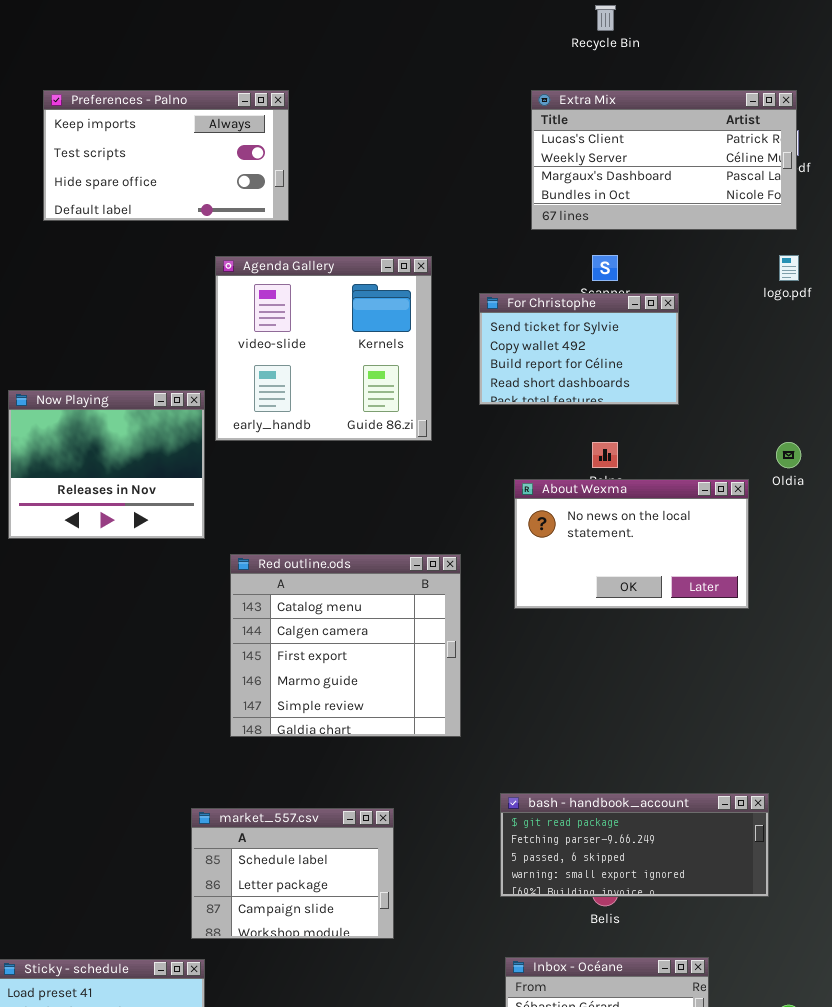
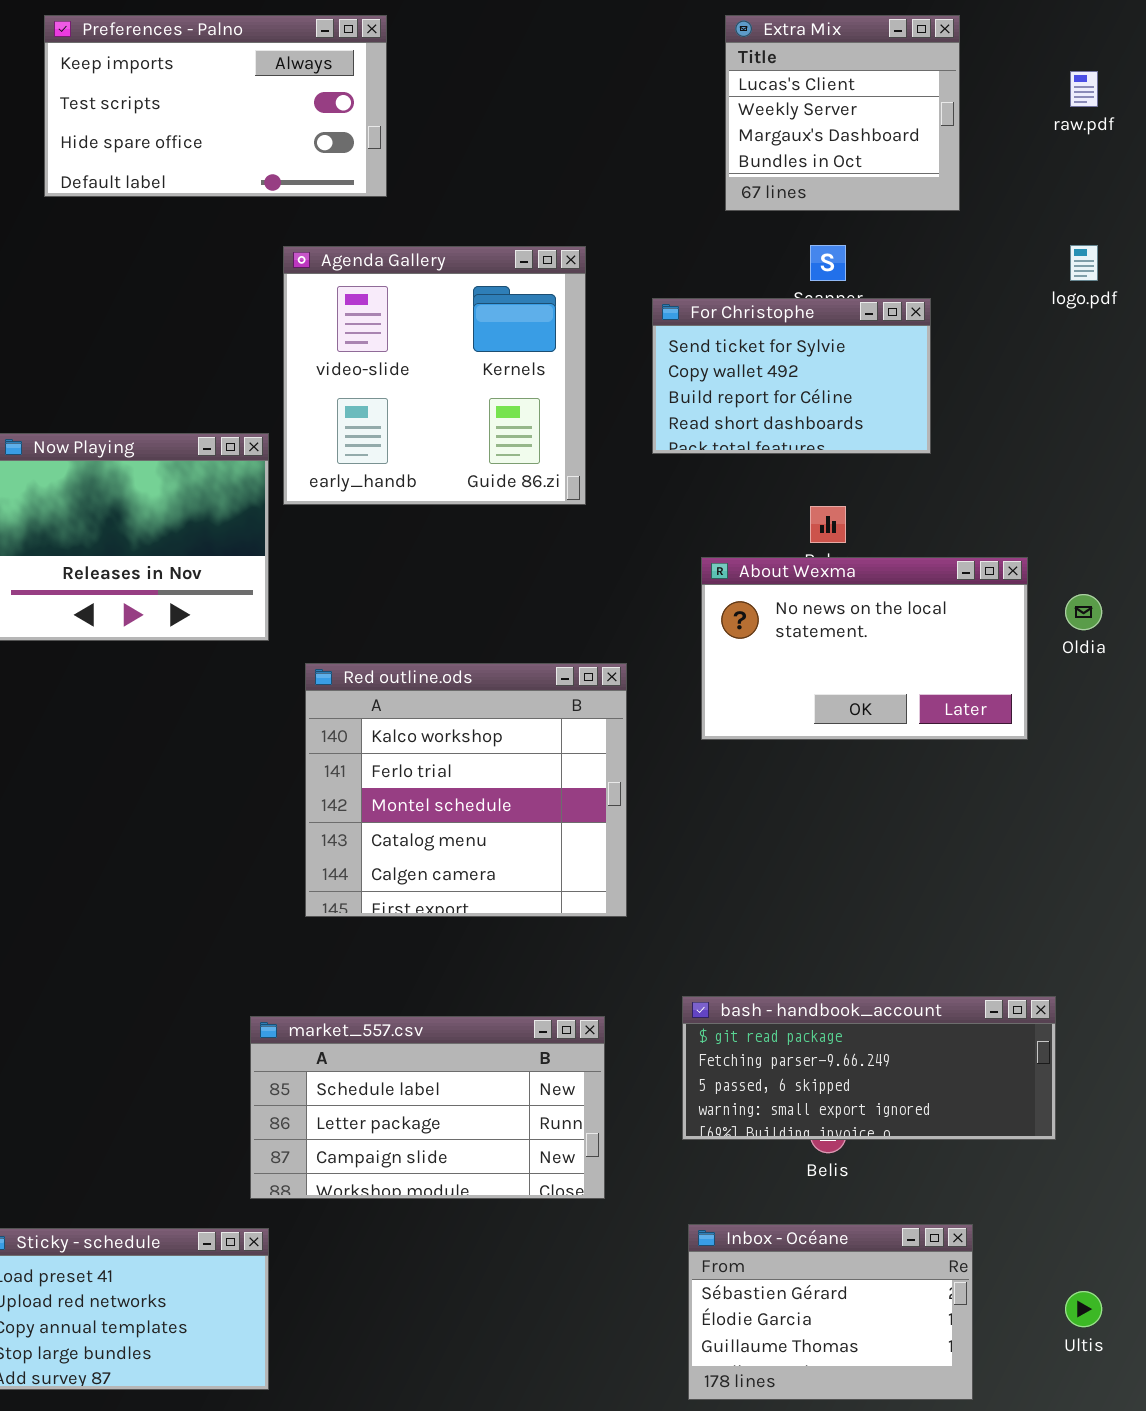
Extra Mix: [531,90,797,230] -> [725,15,960,211], resized
Oldia: [776,442,801,468] -> [1065,594,1102,630], moved
Red outline.ods: [230,554,461,737] -> [305,663,627,917], scrolled up 3 rows
market_557.csv: [191,808,394,939] -> [250,1016,605,1199], resized

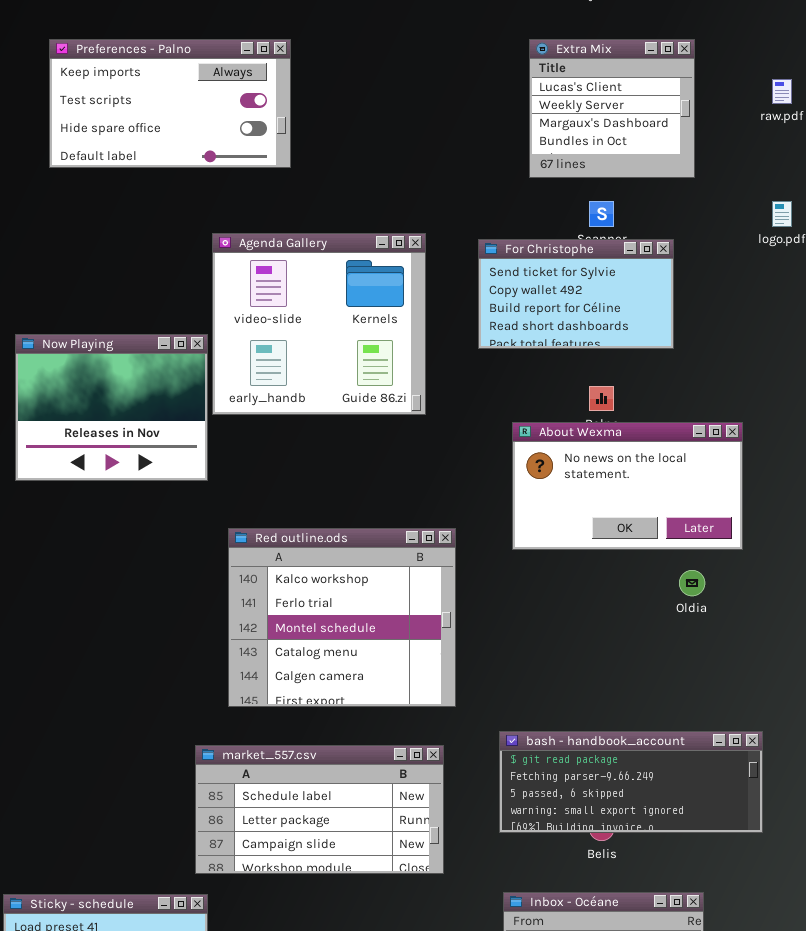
Agenda Gallery: [283,246,586,505] -> [212,233,426,415], moved
Oldia: [1065,594,1102,630] -> [679,570,705,596], moved
Red outline.ods: [305,663,627,917] -> [228,528,456,707], moved

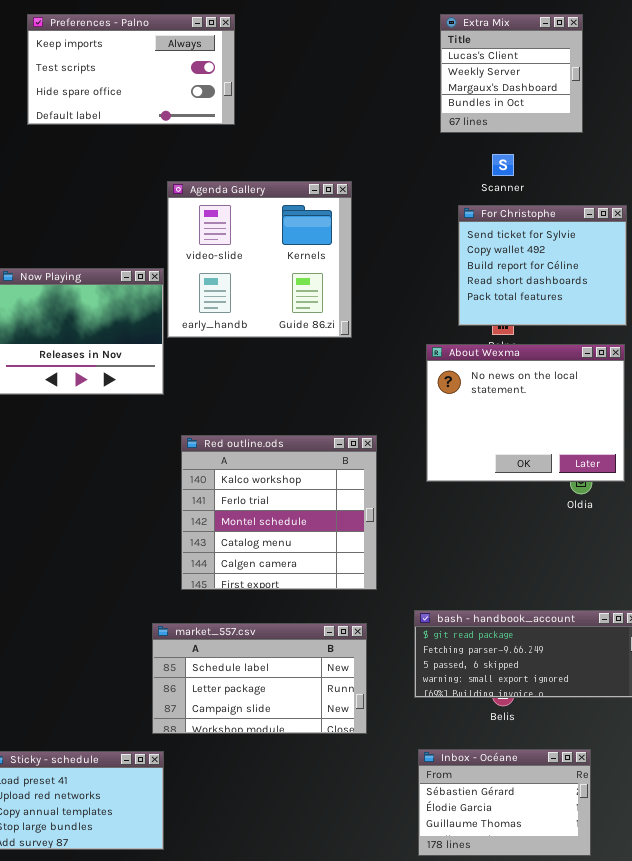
For Christophe: [478,239,674,349] -> [458,205,627,326], moved, resized
About Wexma: [512,422,743,550] -> [426,344,625,482], resized

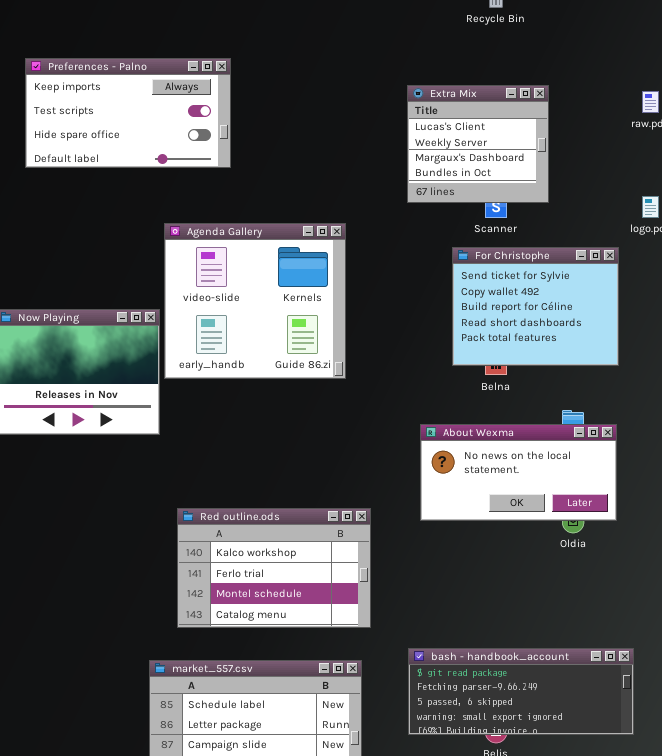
Extra Mix: [440,14,583,133] -> [407,85,549,203], moved
About Wexma: [426,344,625,482] -> [420,424,617,521], resized
Red outline.ods: [181,435,377,590] -> [177,508,371,628], resized

